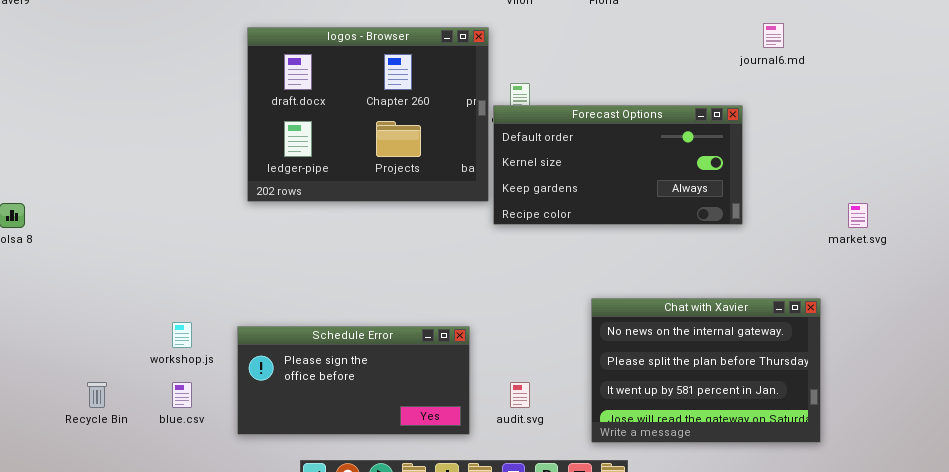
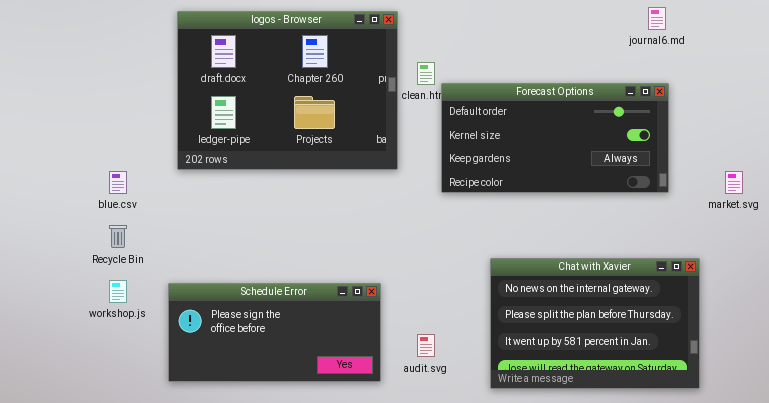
Forecast Options: [493,105,743,225] -> [441,83,669,193], moved
Recycle Bin: [87,382,107,408] -> [109,225,127,248], moved
blue.csv: [172,382,192,408] -> [109,171,127,194], moved

